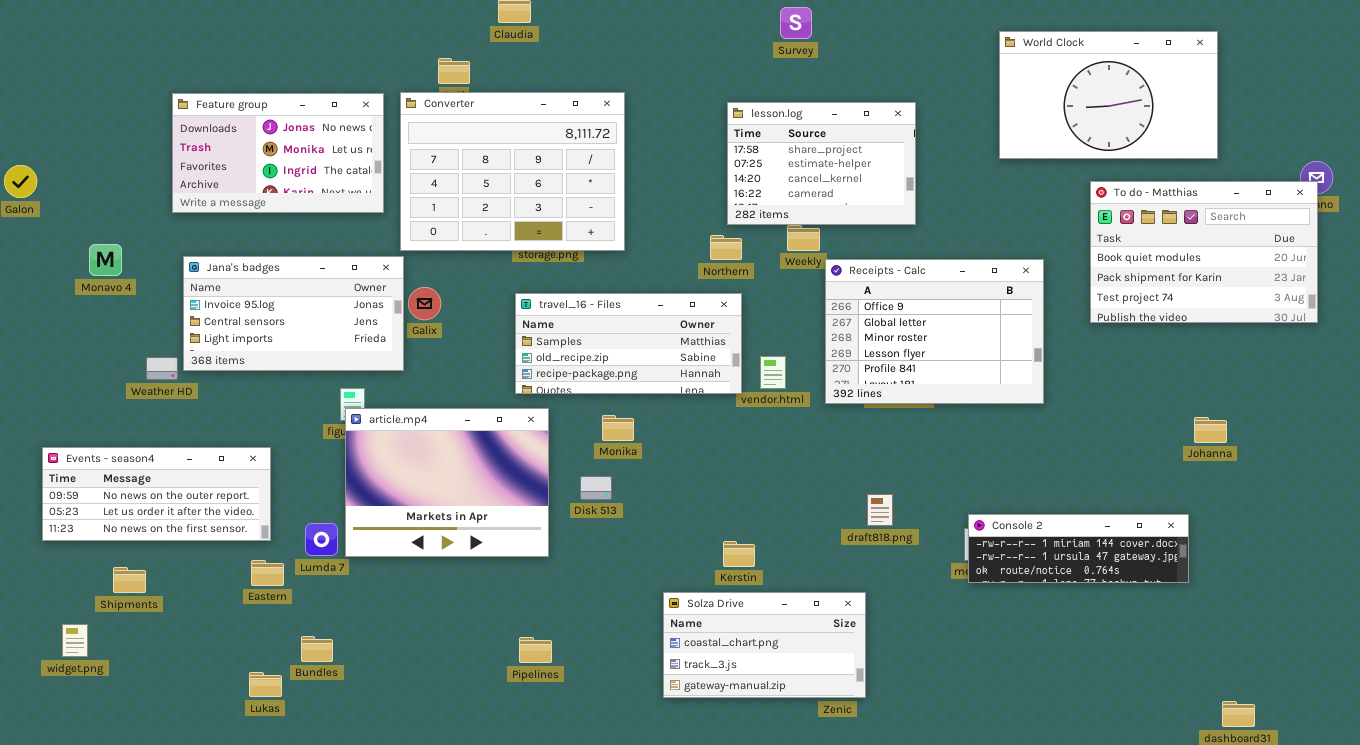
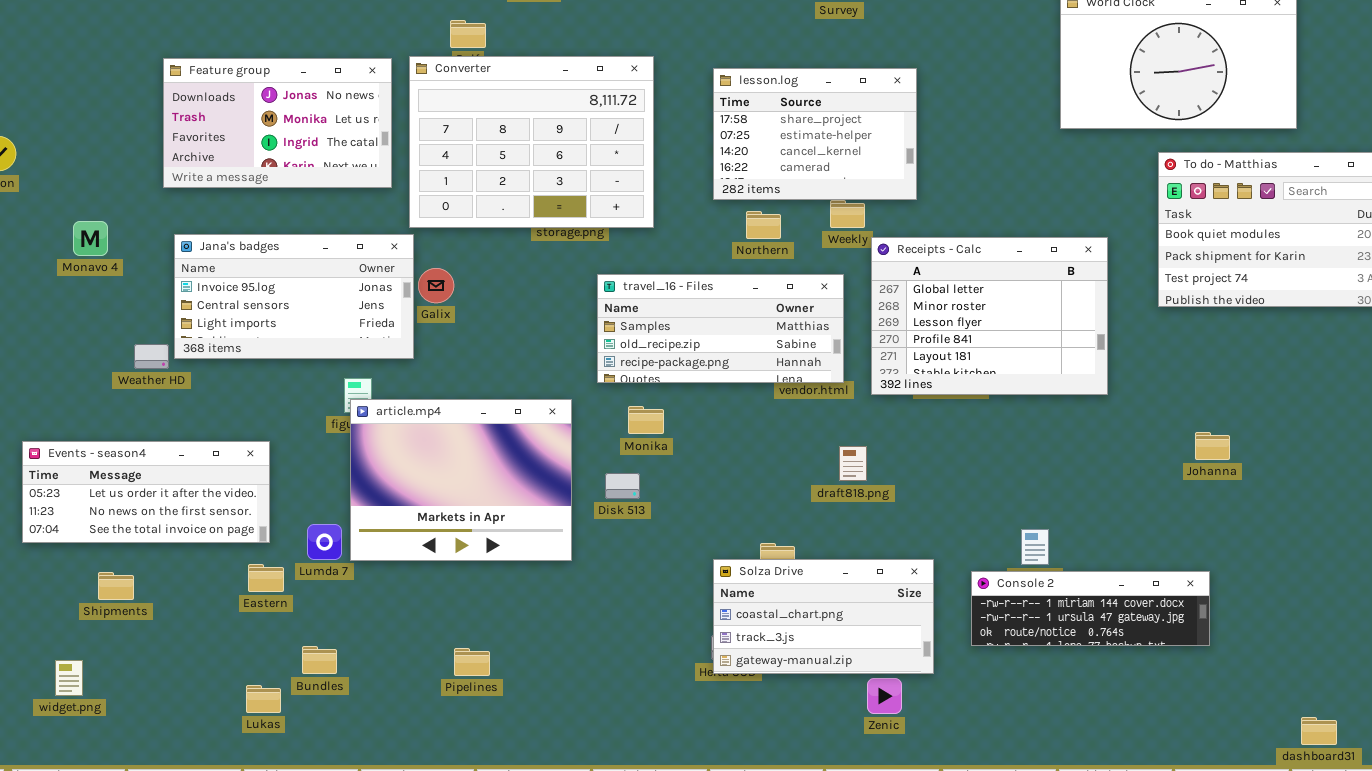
lesson.log: [727,102,916,225] -> [713,68,917,200], moved
Receipts - Calc: [825,259,1044,404] -> [871,237,1108,395], scrolled down 1 row
travel_16 - Files: [515,293,742,394] -> [597,274,844,383], moved
Johanna: [1194,417,1227,443] -> [1195,432,1230,460], moved
Events - season4: [42,447,271,541] -> [22,441,270,543], scrolled down 1 row
draft818.png: [867,494,893,526] -> [839,446,867,481], moved
Console 2: [968,514,1189,583] -> [971,571,1210,646], moved
Solza Drive: [663,592,866,698] -> [713,559,934,674], moved
widget.png: [62,624,88,657] -> [55,660,83,696], moved
Pipelines: [519,637,552,663] -> [454,648,490,676], moved

